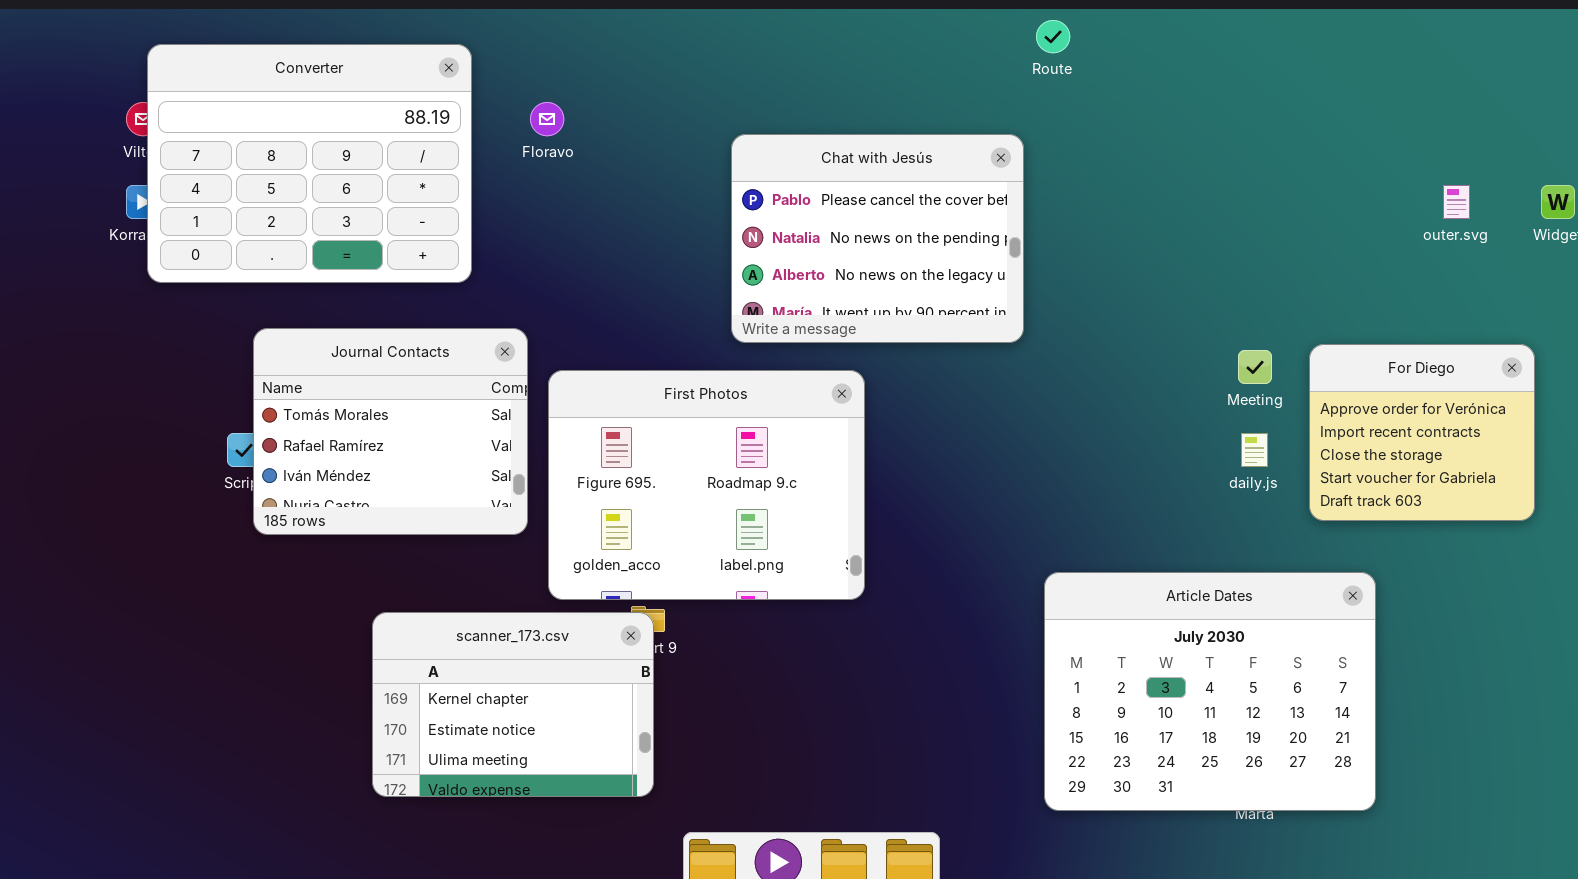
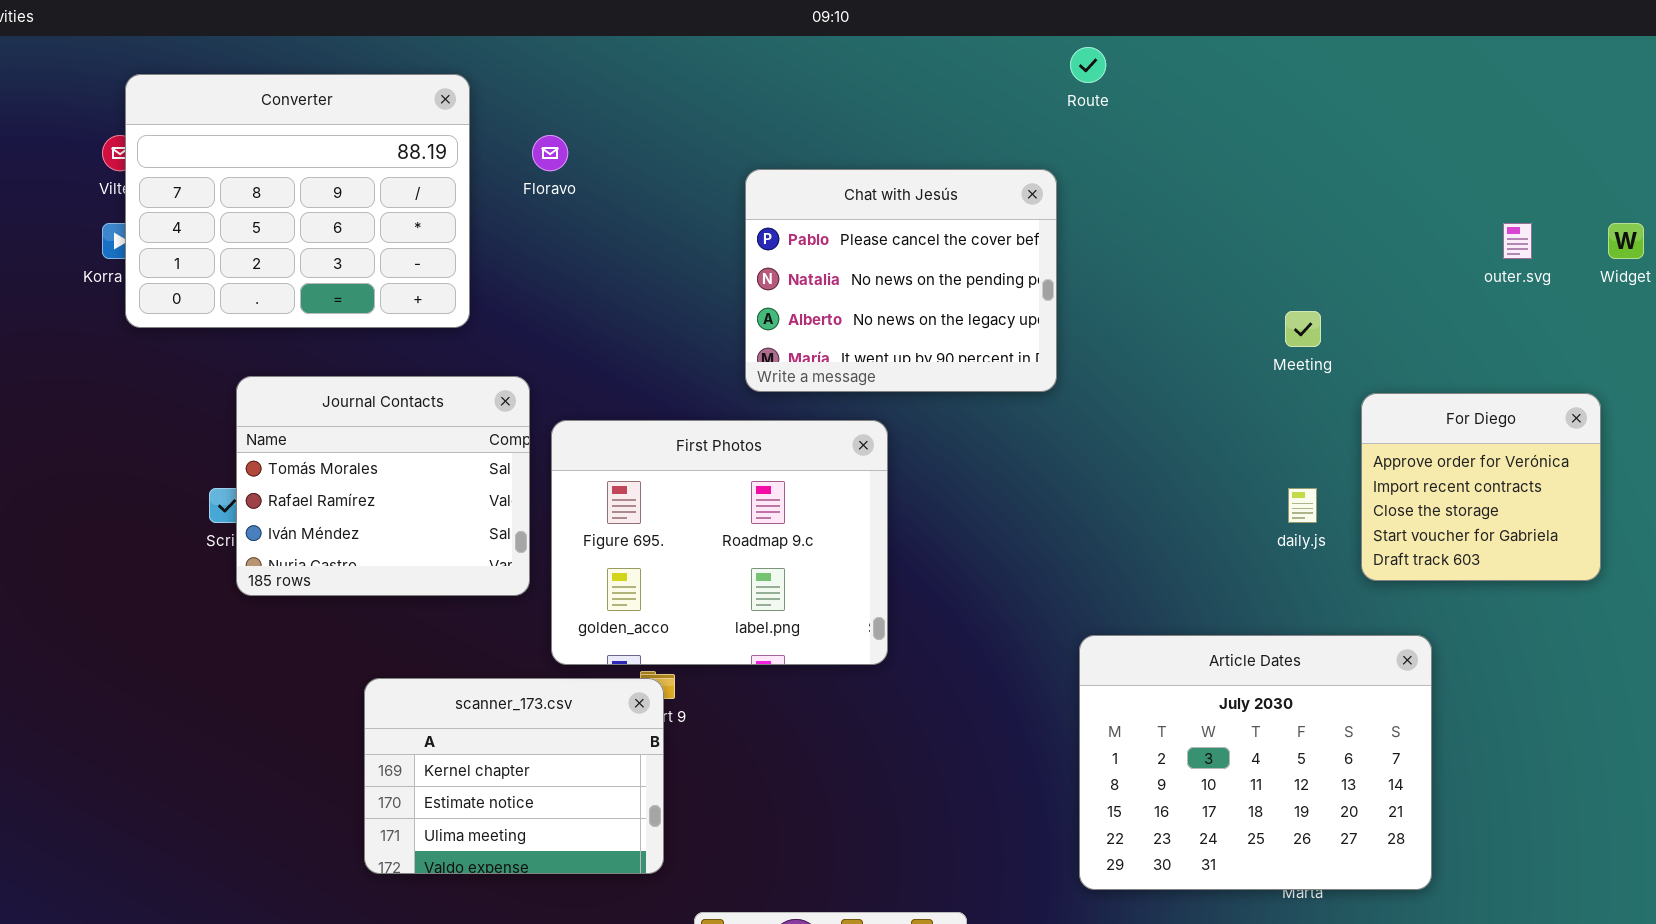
Meeting: [1238,350,1272,384] -> [1285,311,1321,347], moved

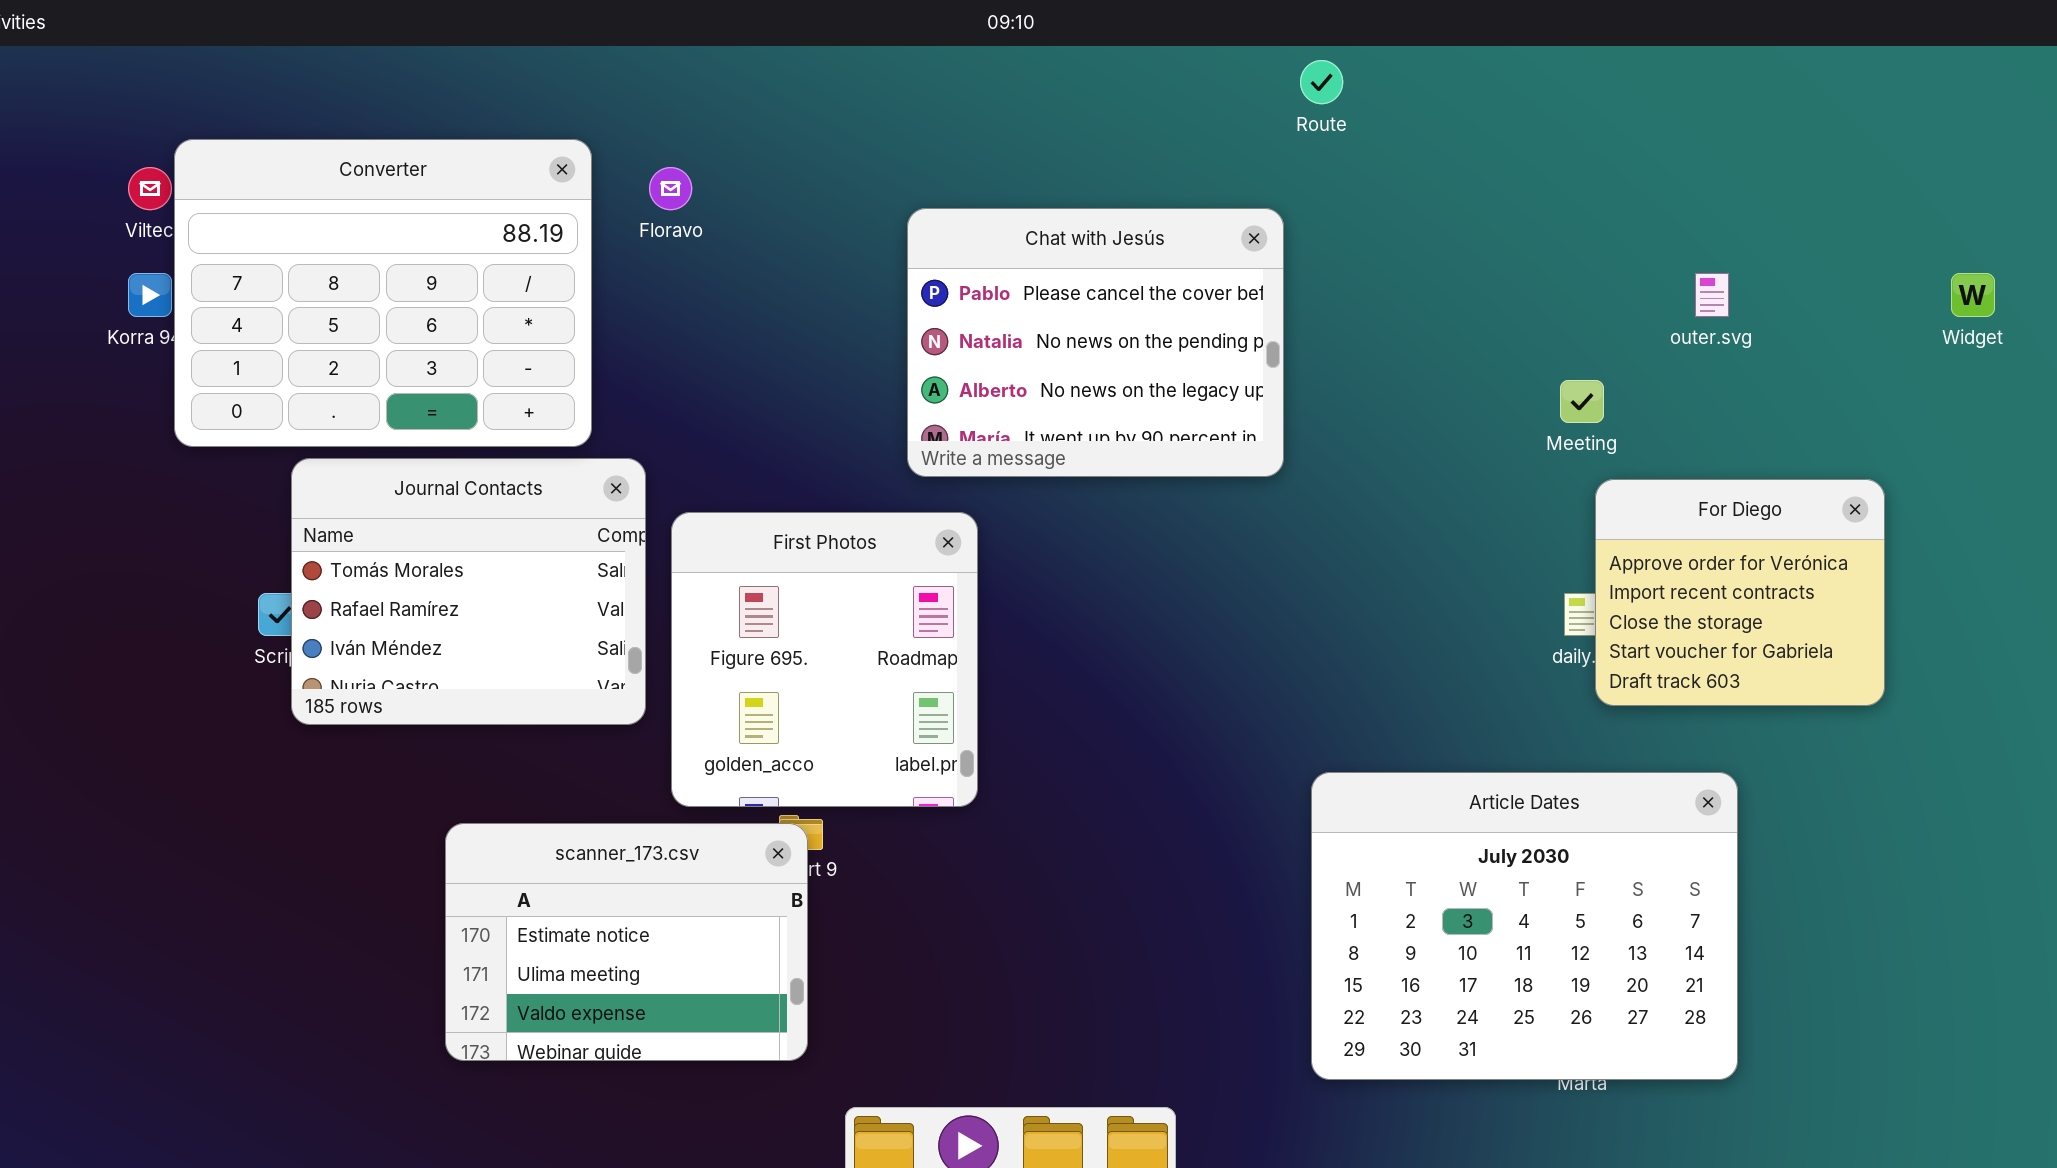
Converter: [125,74,470,328] -> [174,139,592,447], moved
outer.svg: [1503,223,1532,259] -> [1695,273,1729,317], moved
For Diego: [1361,393,1601,581] -> [1595,479,1885,706], moved
First Photos: [551,420,888,665] -> [671,512,978,807], resized
scanner_173.csv: [364,678,664,874] -> [445,823,808,1061], scrolled down 1 row

